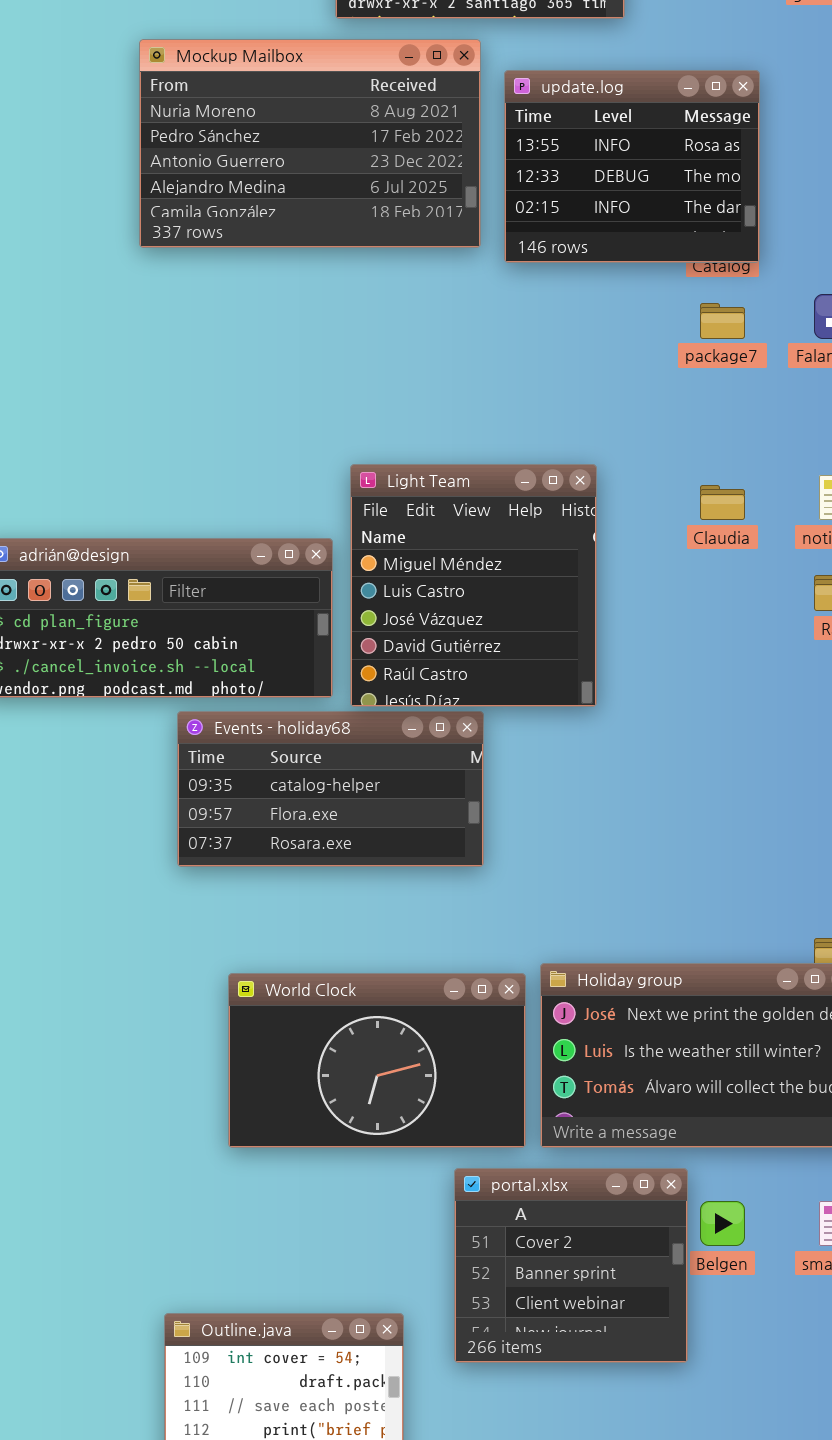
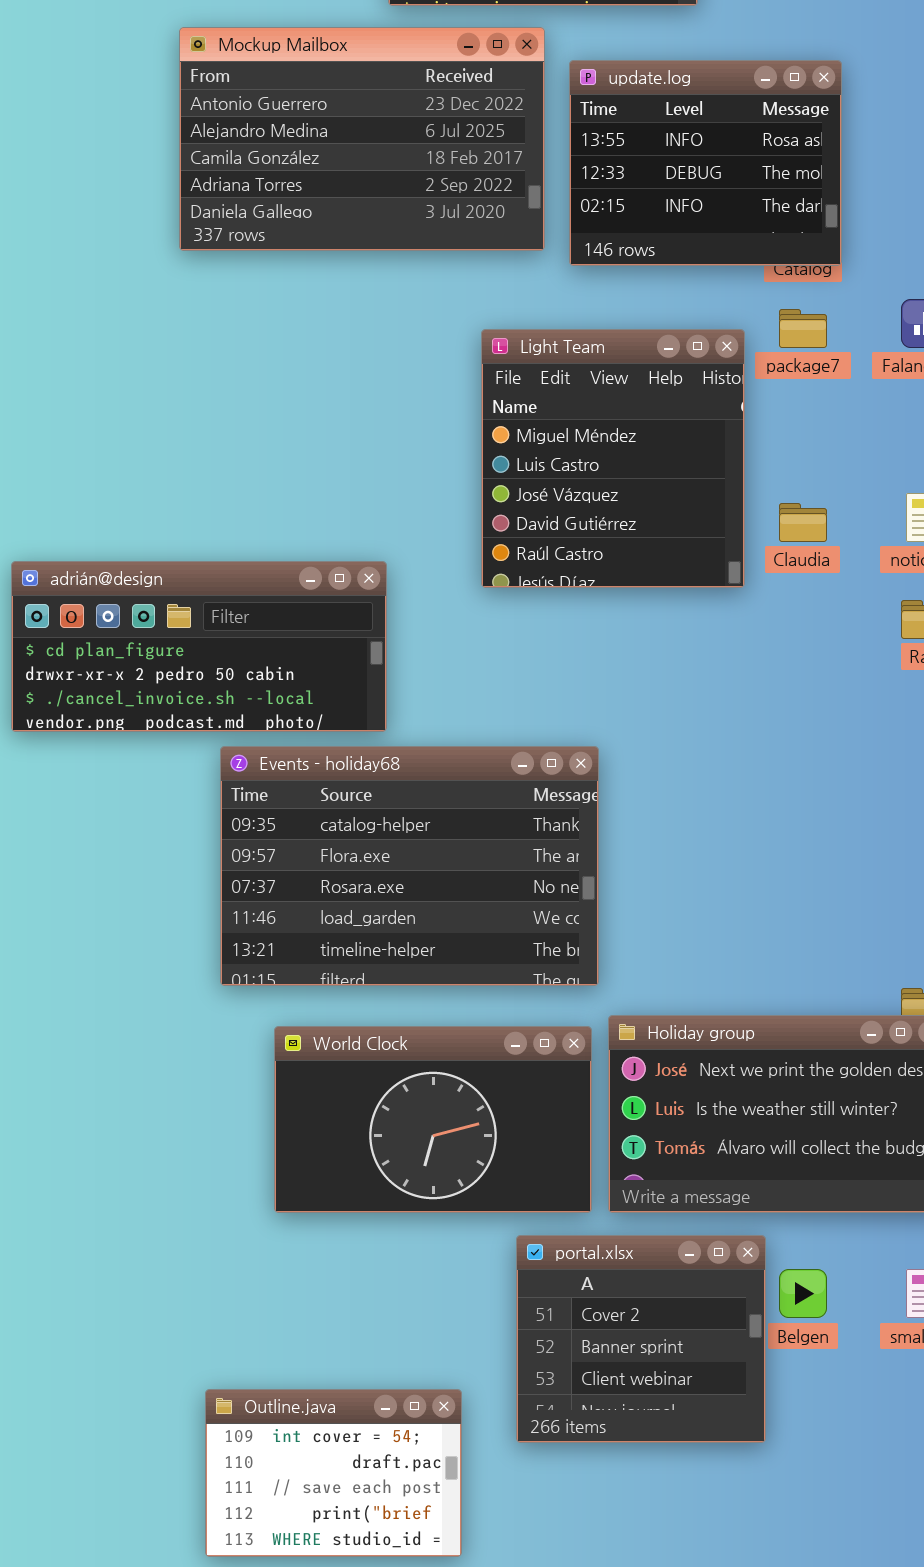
Mockup Mailbox: [139,39,481,248] -> [179,27,545,251], scrolled down 2 rows
Light Team: [350,464,597,707] -> [481,329,745,588], moved
Events - holiday68: [177,711,484,867] -> [220,746,599,986], resized

